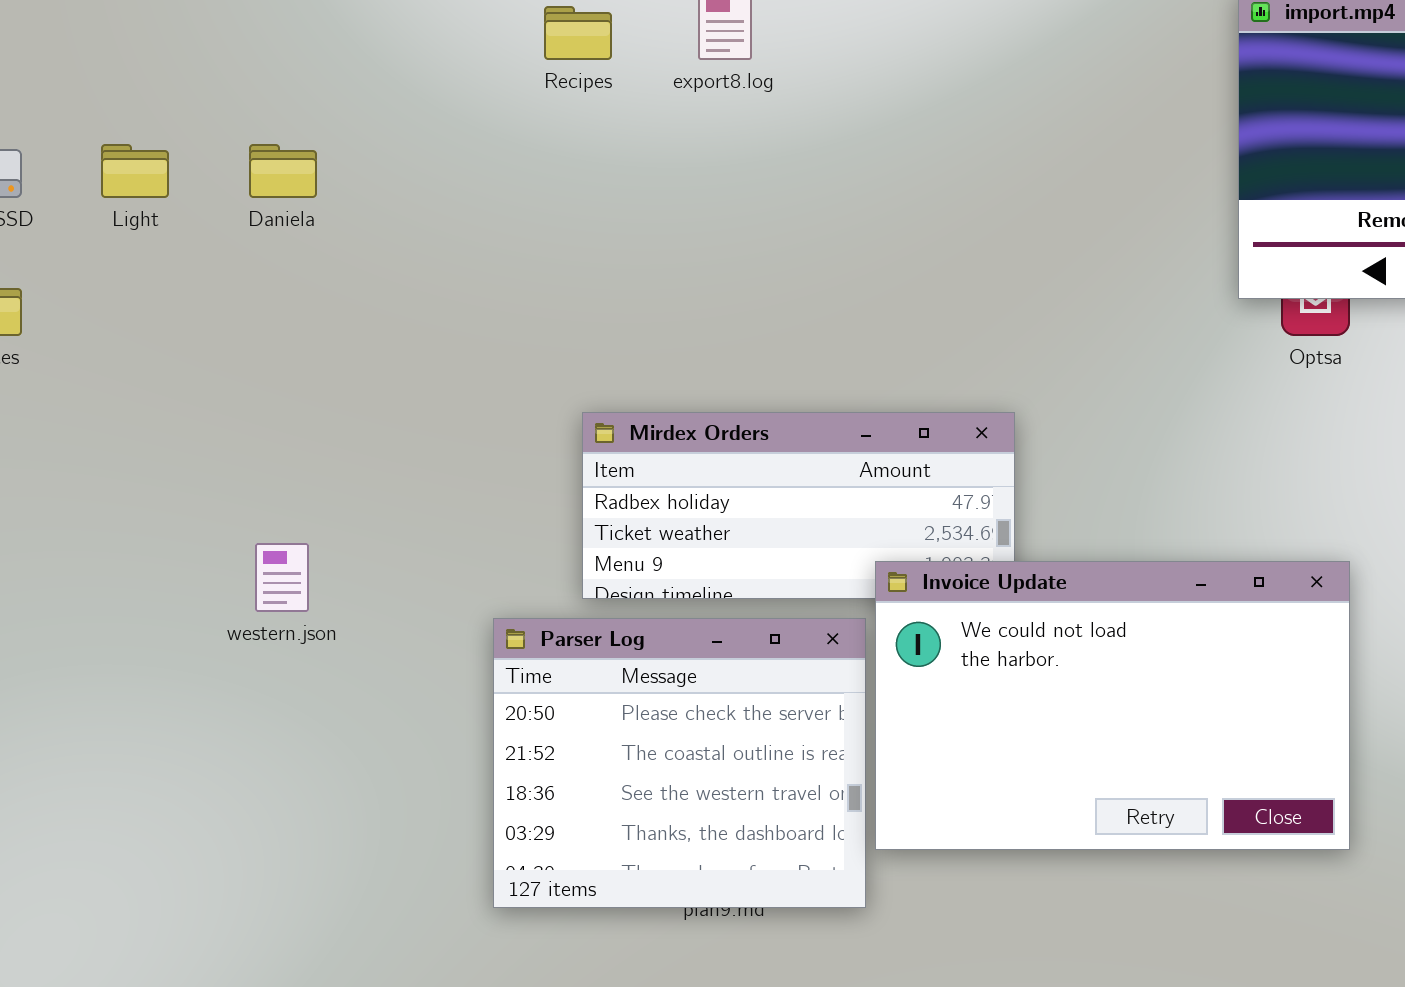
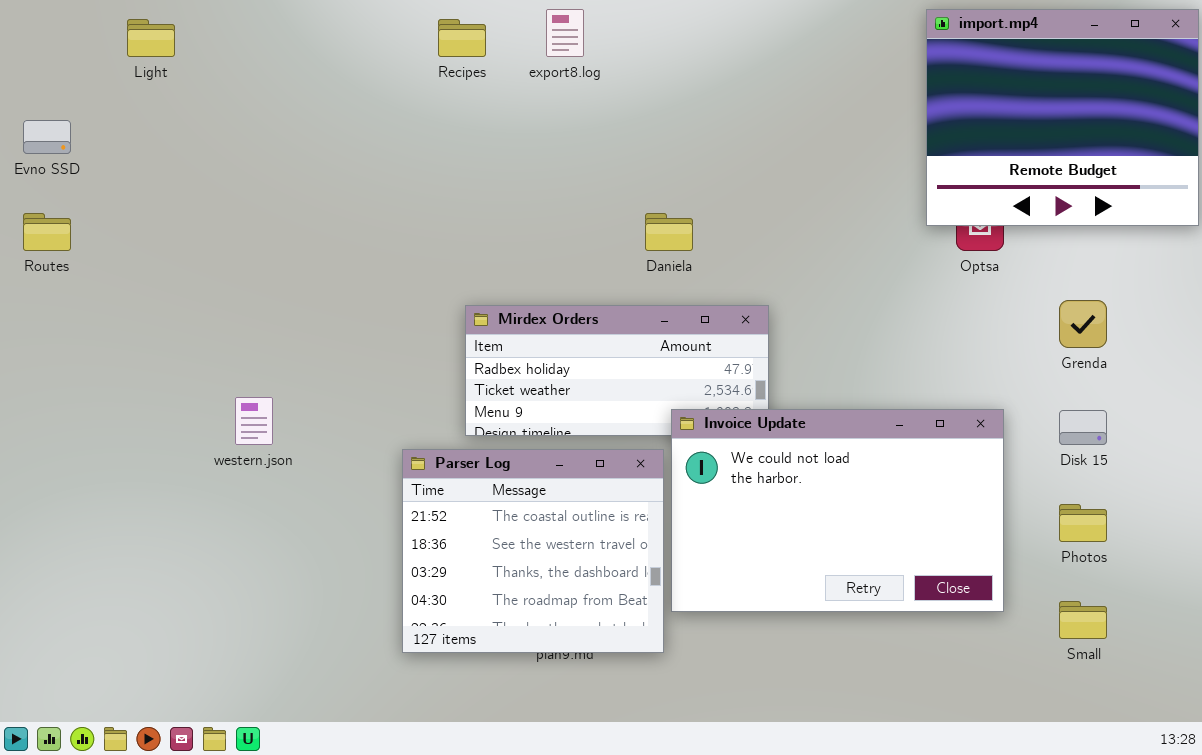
Light: [101,144,169,198] -> [127,19,175,57], moved
Daniela: [249,144,317,198] -> [645,213,693,251], moved
Parser Log: [493,618,866,908] -> [402,449,664,653], scrolled down 1 row

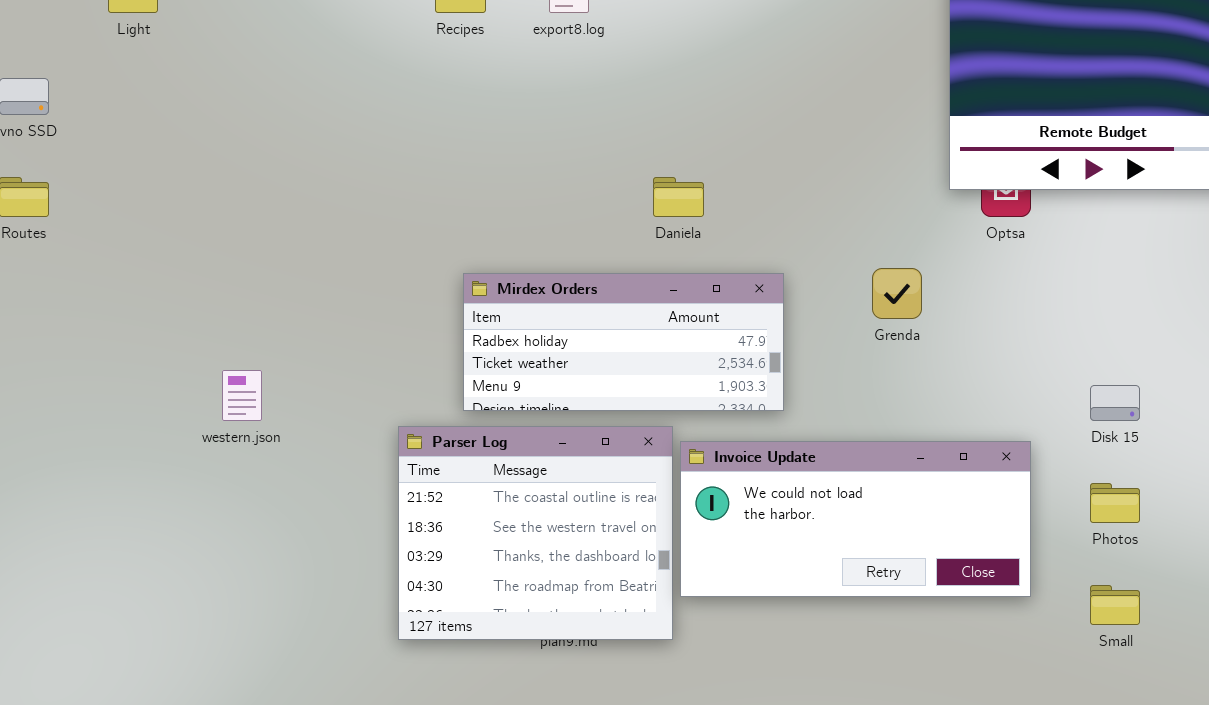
Grenda: [1059,300,1107,348] -> [872,268,922,319], moved
Invoice Update: [671,409,1004,612] -> [680,441,1031,597], resized

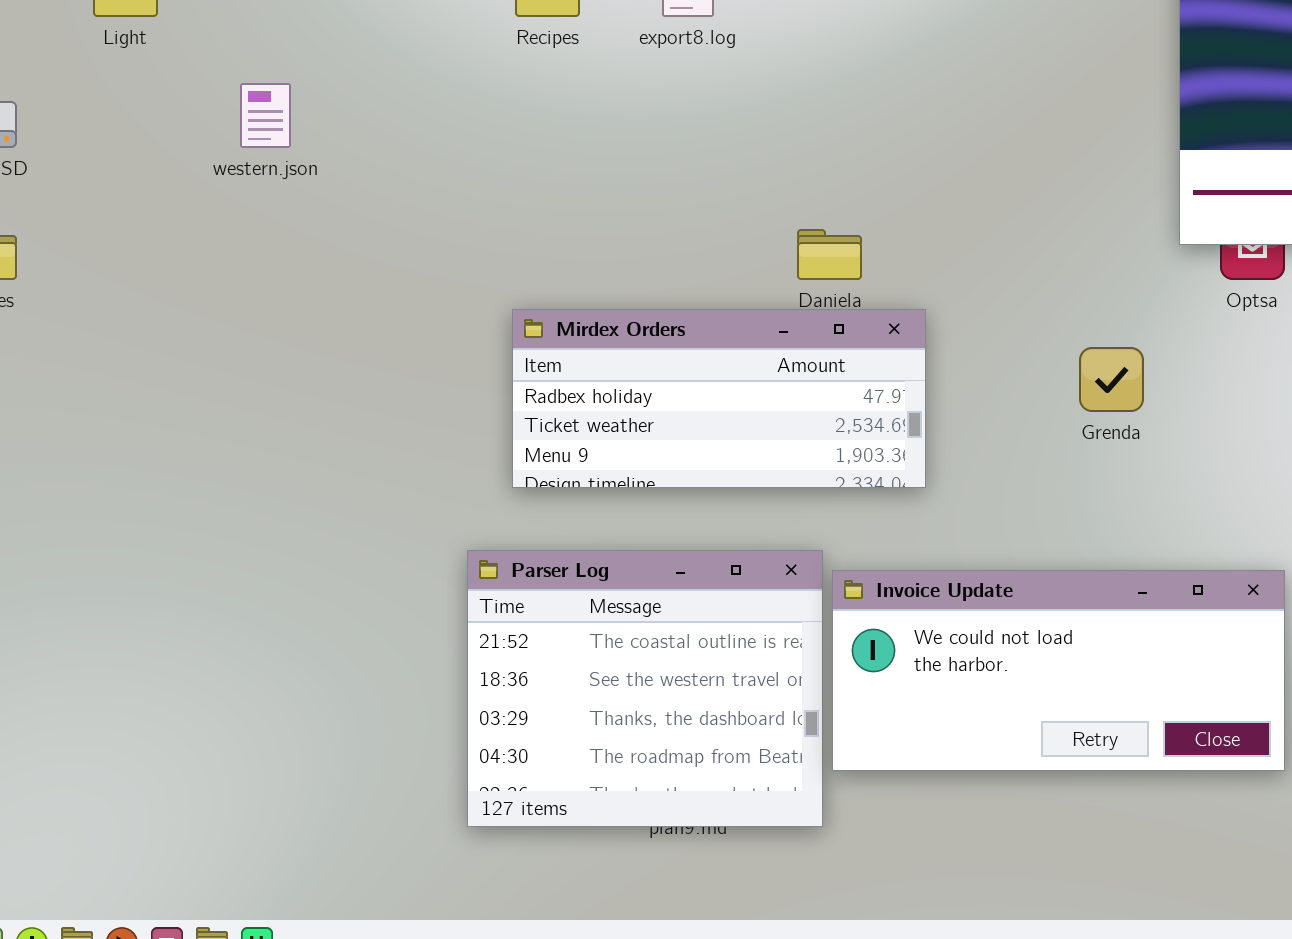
Mirdex Orders: [463,273,784,411] -> [512,309,926,488], moved
western.json: [222,370,262,421] -> [240,83,291,148], moved

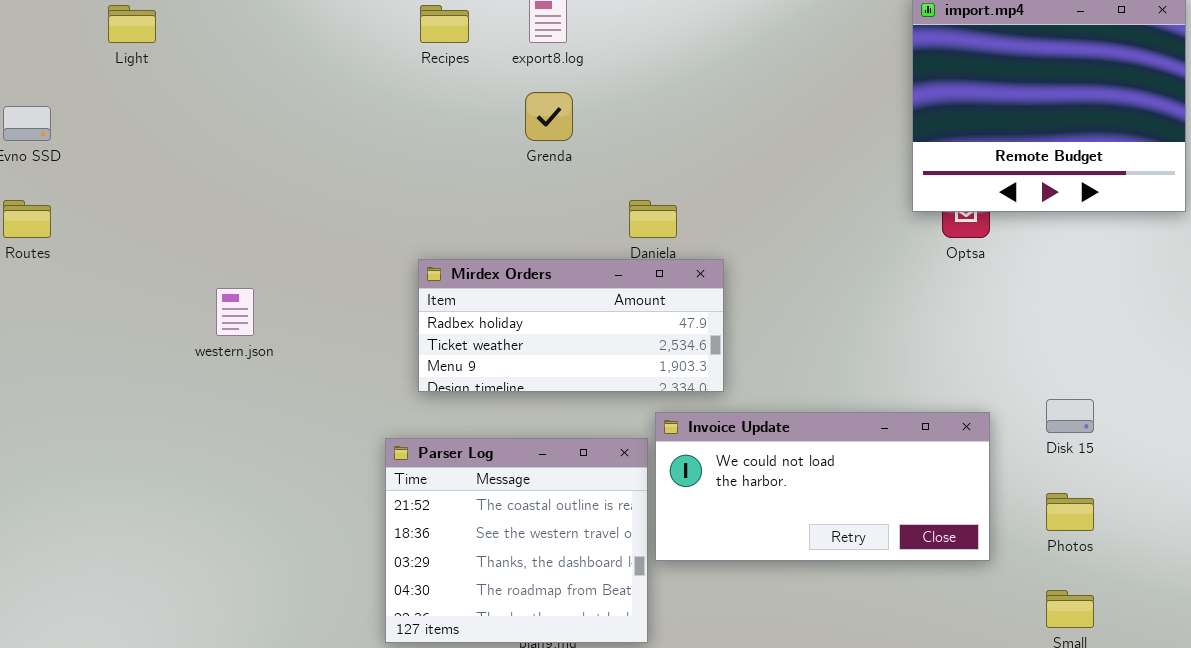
western.json: [240,83,291,148] -> [216,288,254,336], moved
Grenda: [1079,347,1144,412] -> [525,92,573,141], moved
Invoice Update: [832,570,1285,771] -> [655,412,990,561], moved

